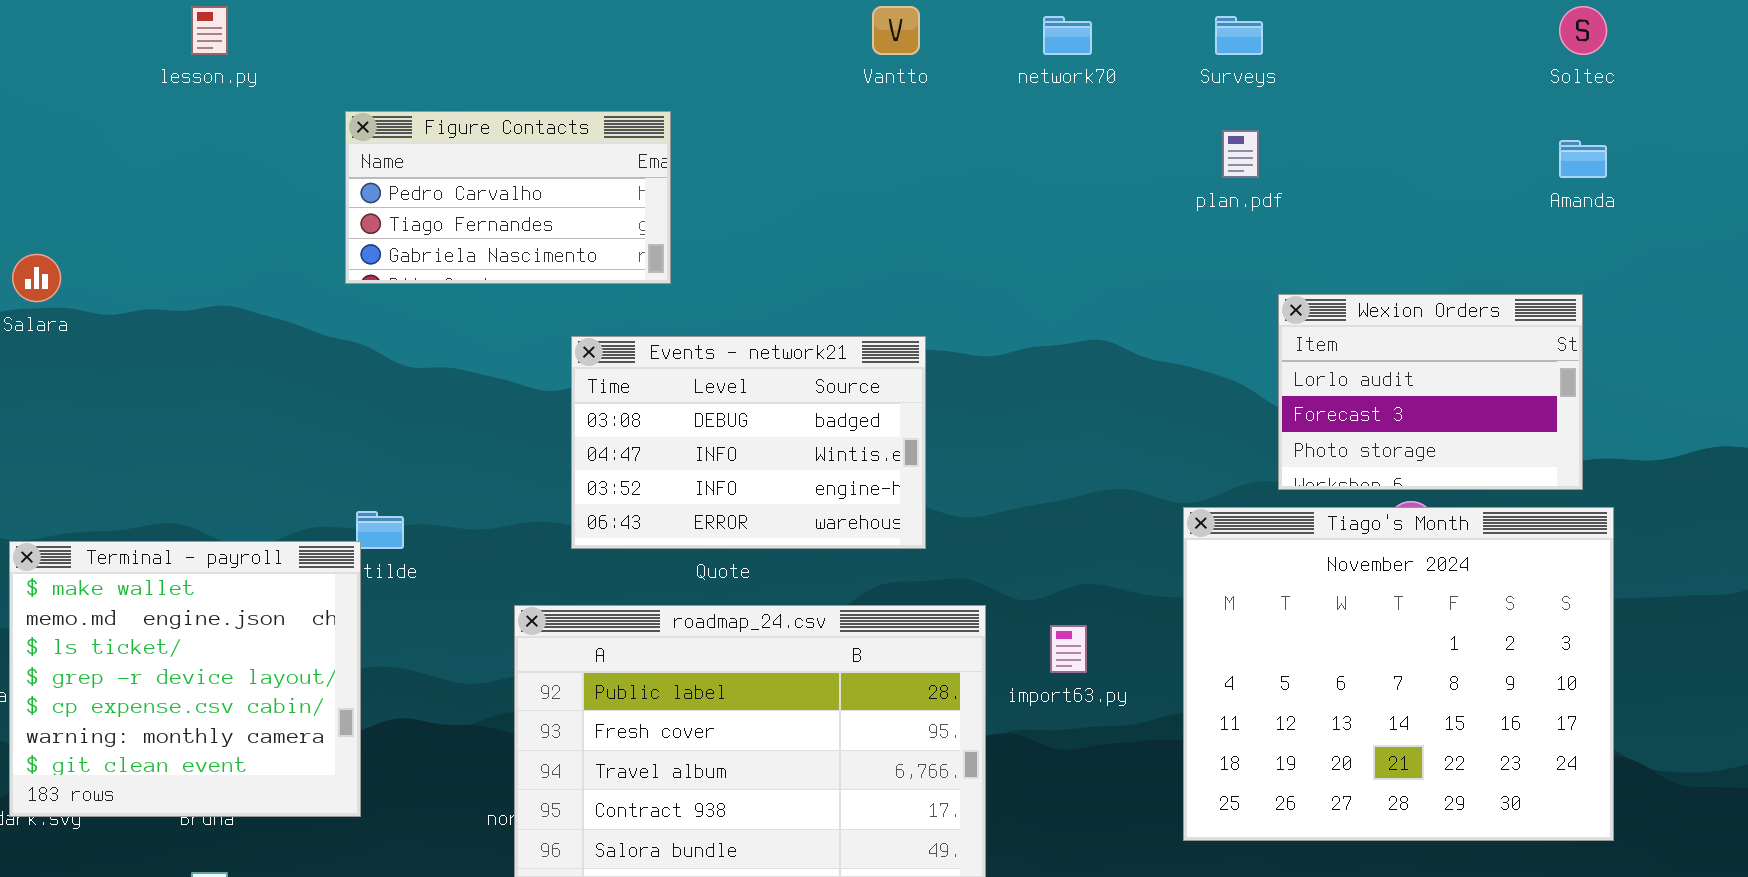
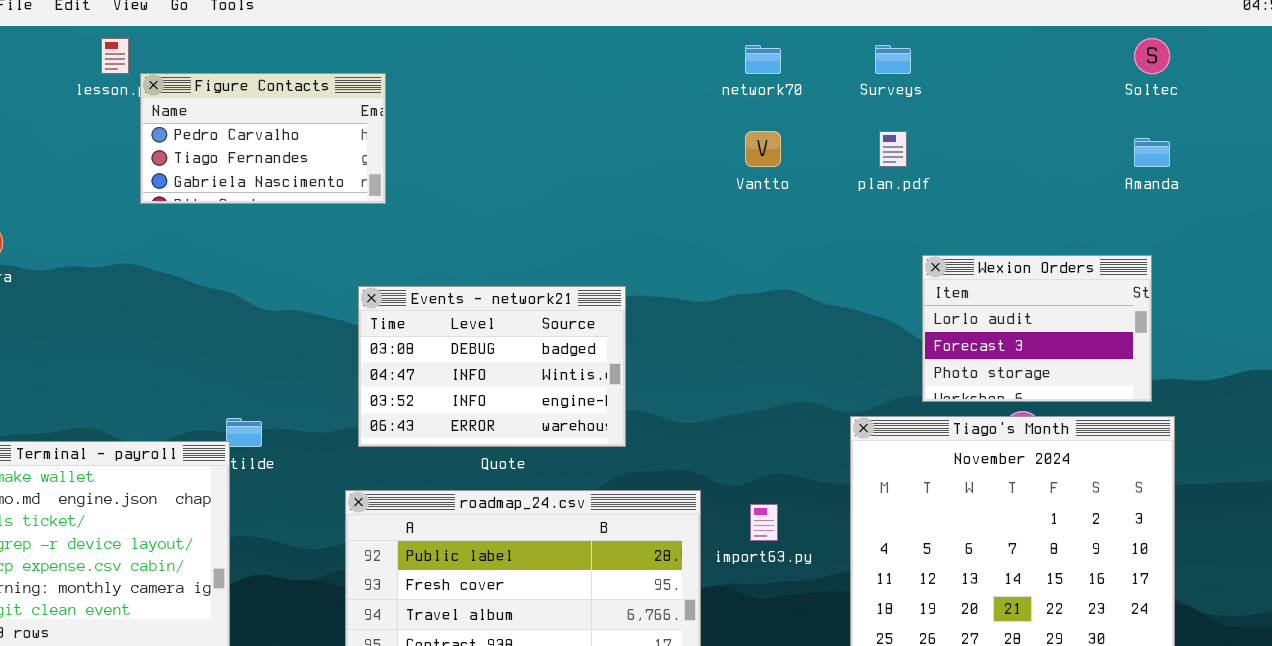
Vantto: [872,6,920,55] -> [745,131,781,167], moved
Figure Contacts: [345,111,671,284] -> [140,73,386,204], moved
Events - network21: [571,336,926,549] -> [358,286,626,447], moved

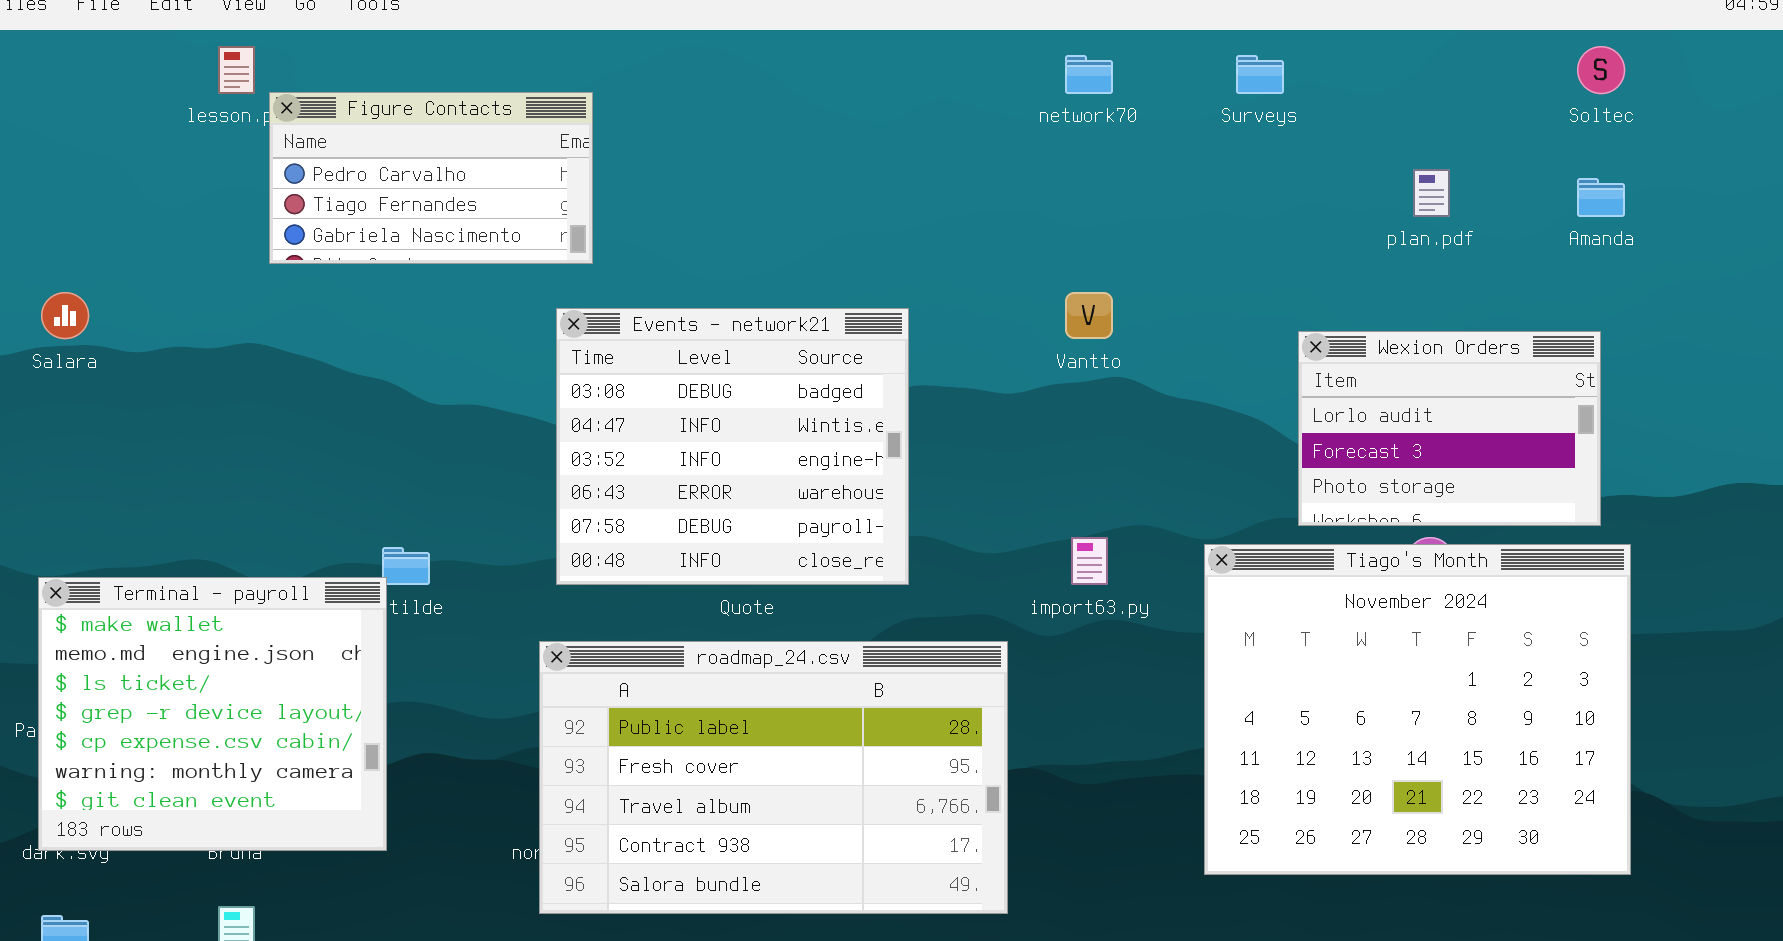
Vantto: [745,131,781,167] -> [1065,292,1113,339], moved
plan.pdf: [879,131,907,167] -> [1413,169,1450,217], moved
Events - network21: [358,286,626,447] -> [556,308,909,585], resized
import63.py: [750,504,778,541] -> [1071,537,1108,585], moved

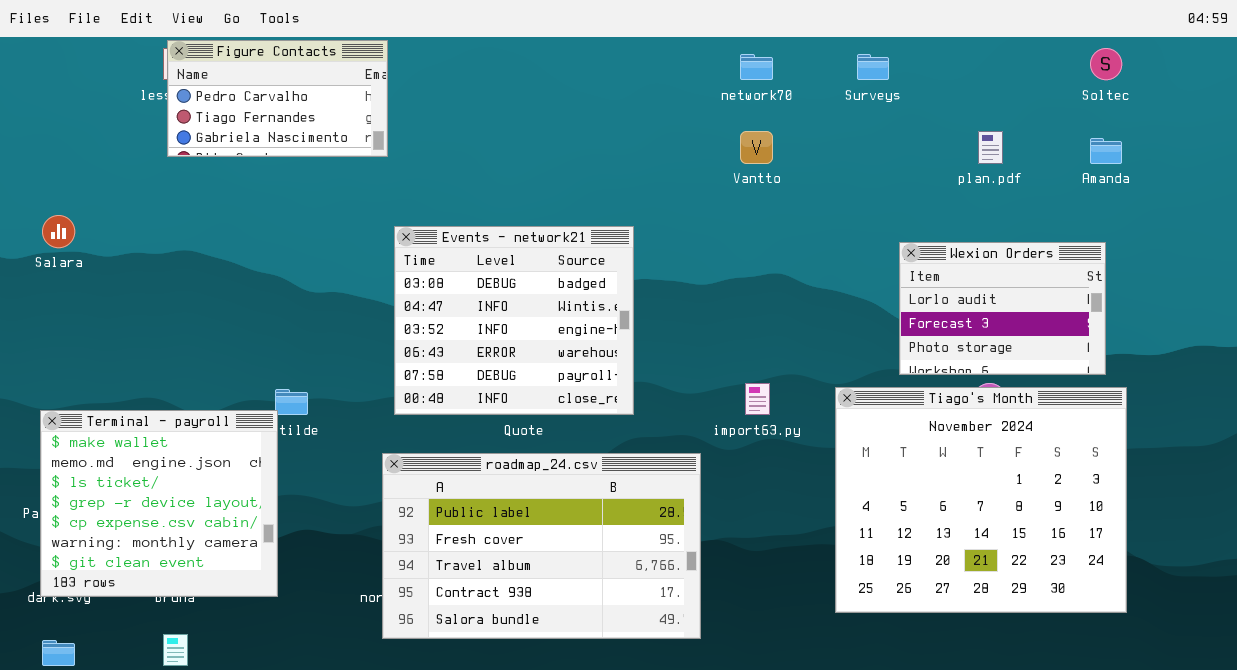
Figure Contacts: [269,92,593,264] -> [167,40,388,157], moved
Vantto: [1065,292,1113,339] -> [740,131,773,164], moved

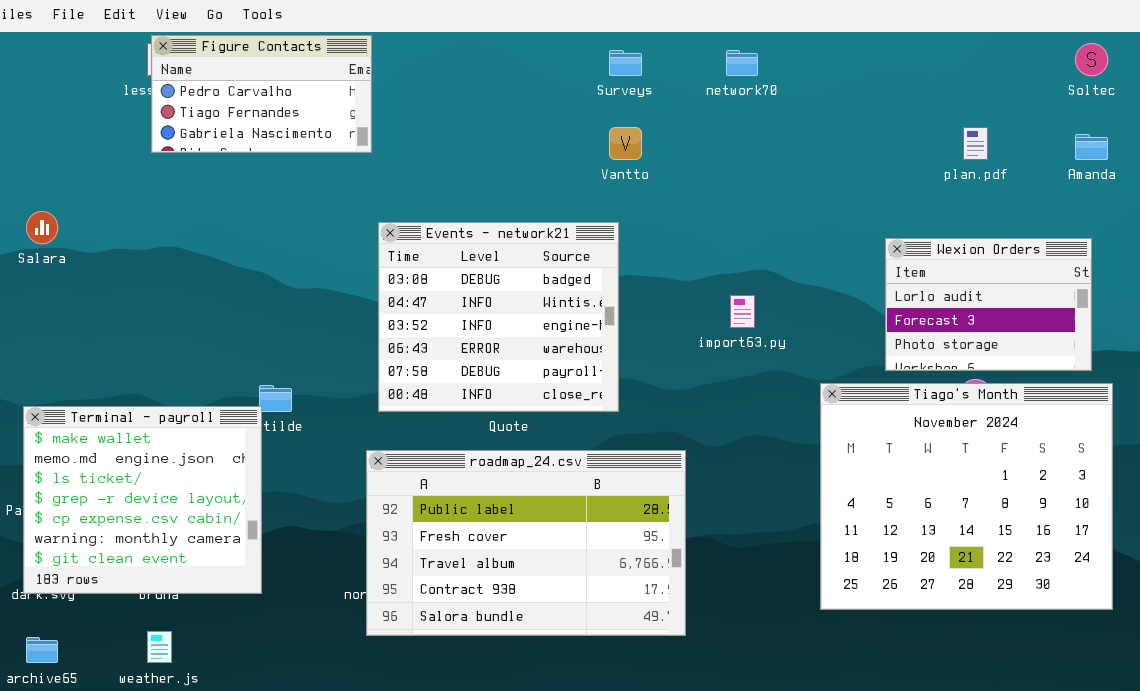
Surveys: [857,54,889,80] -> [609,50,642,76], moved
Vantto: [740,131,773,164] -> [609,127,642,160], moved
import63.py: [745,383,770,415] -> [730,295,755,328], moved

